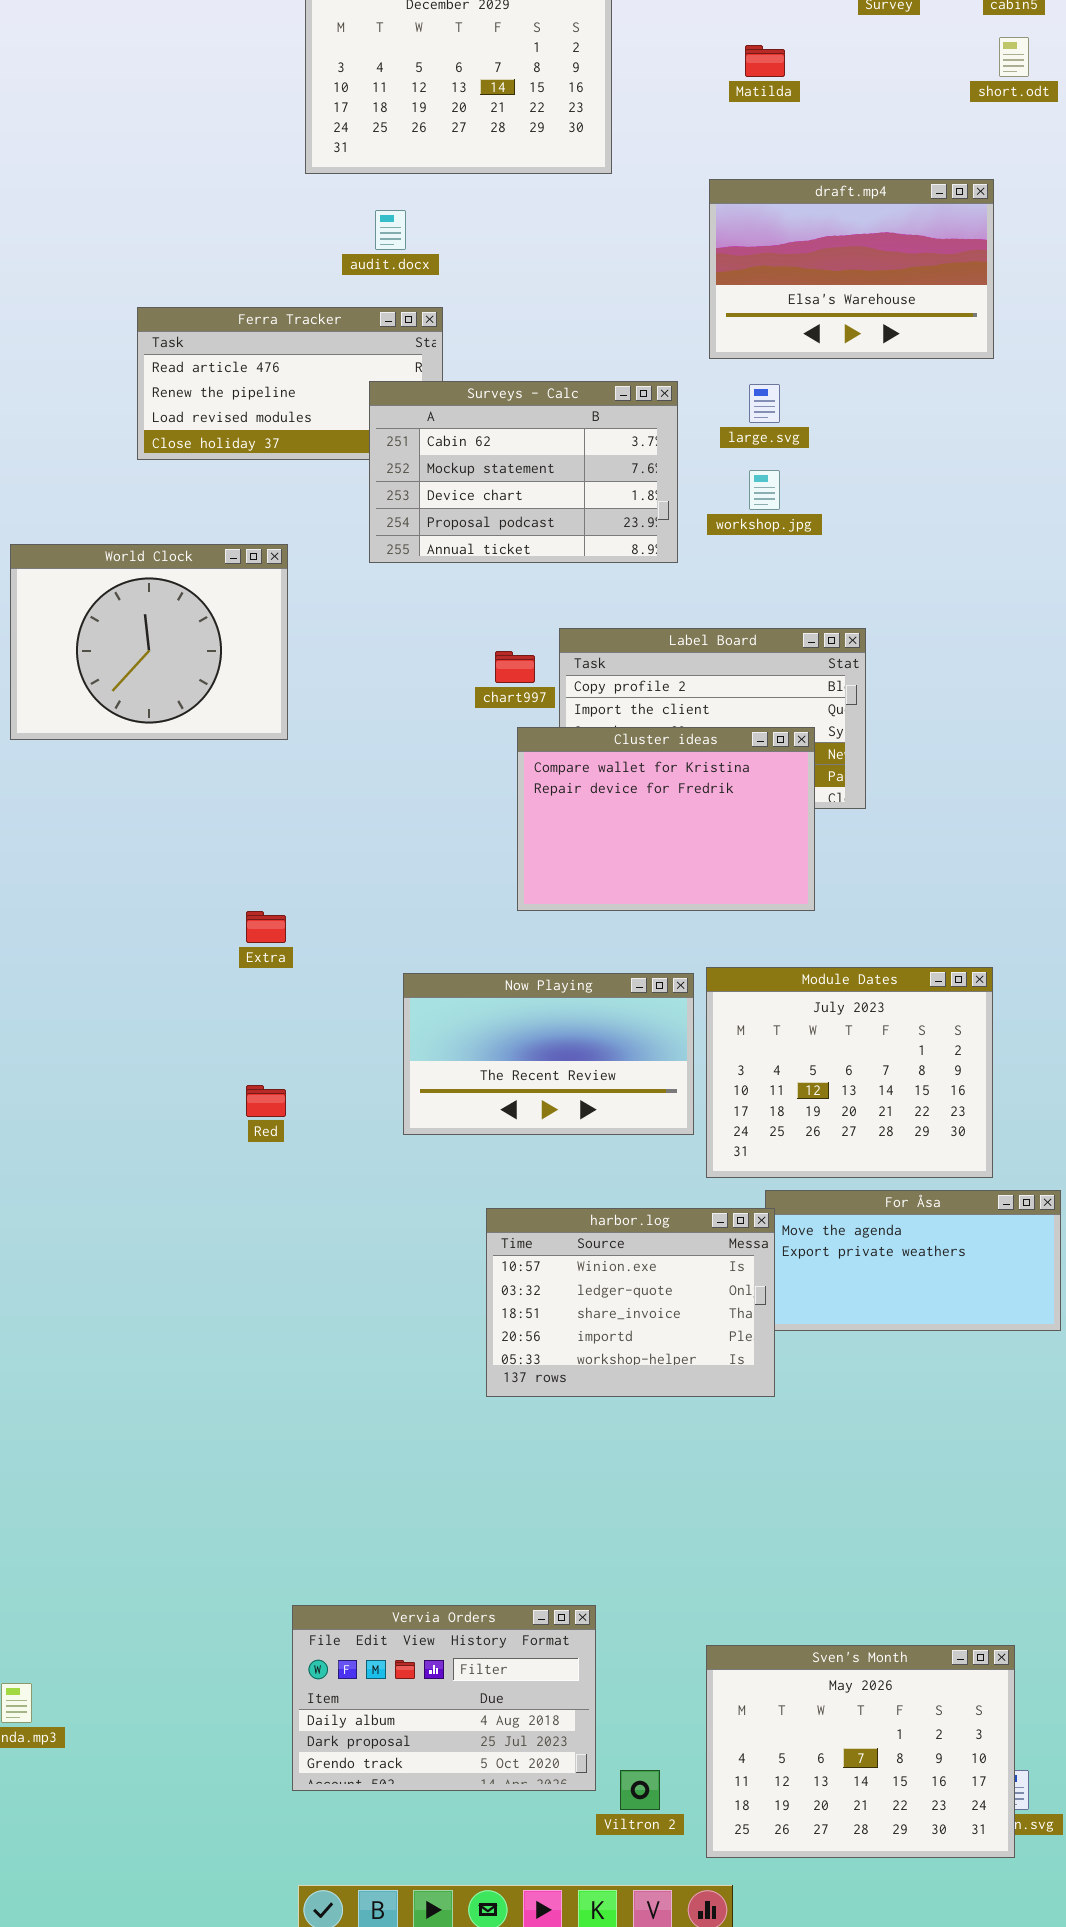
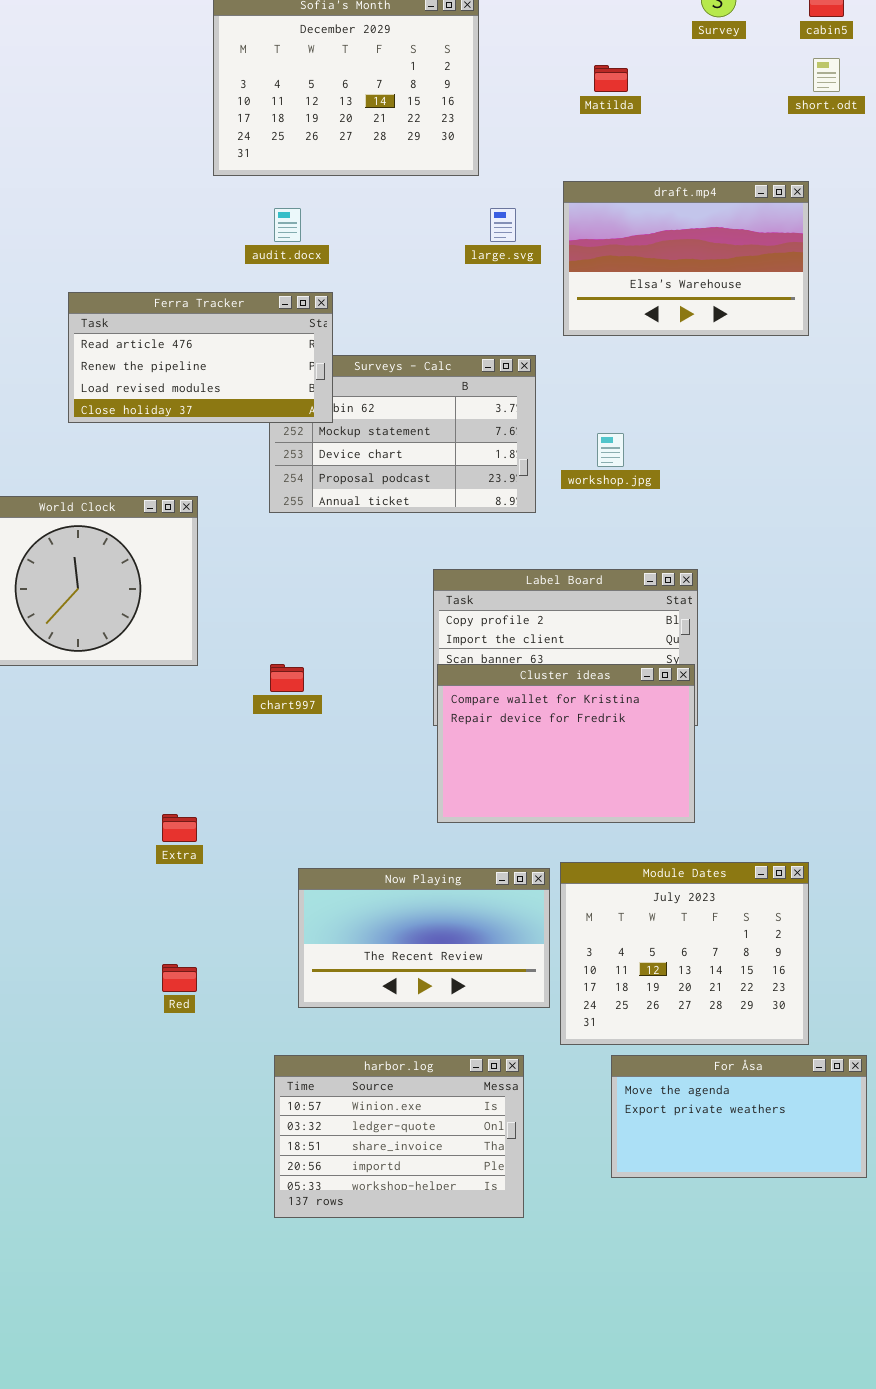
Ferra Tracker: [137,307,443,460] -> [68,292,333,423], raised
large.svg: [749,384,780,423] -> [490,208,516,242], moved
chart997: [495,651,535,683] -> [270,664,304,692], moved
Cluster ideas: [517,727,815,911] -> [437,664,695,823], moved
harbor.log: [486,1208,775,1397] -> [274,1055,524,1218], moved

